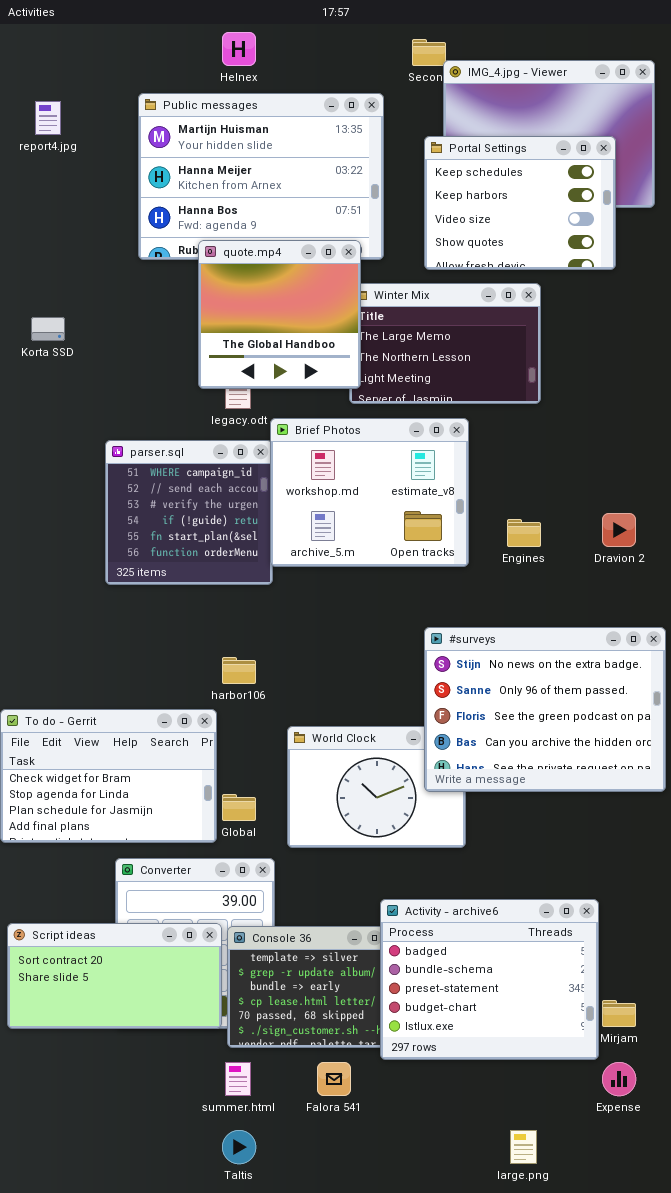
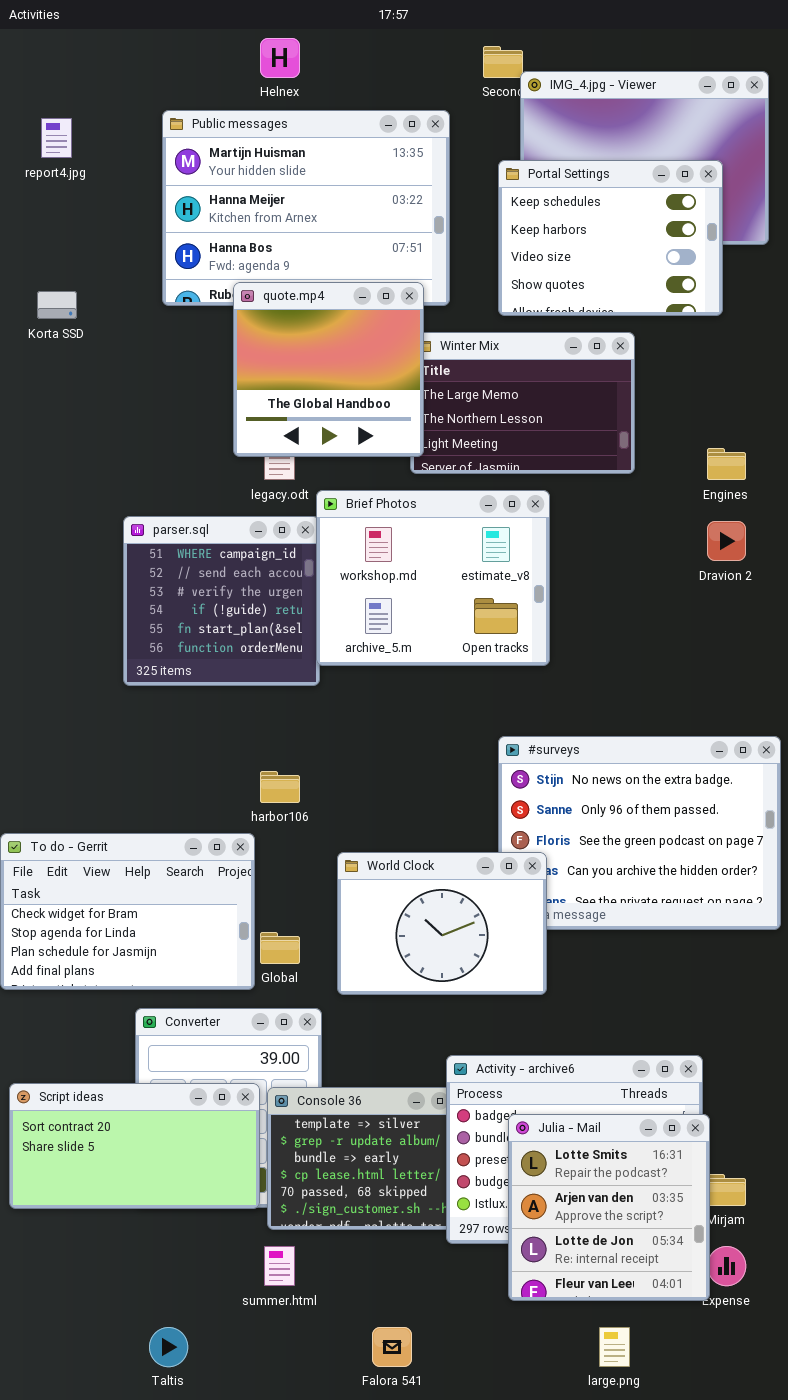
Korta SSD: [31,317,65,341] -> [37,291,77,319], moved
Dravion 2: [602,513,636,547] -> [707,521,746,561], moved
Engines: [507,519,541,547] -> [707,448,746,480], moved
World Clock: [287,726,466,848] -> [337,852,547,995], raised
Julia - Mail: none -> [508,1114,710,1301], opened
Falora 541: [317,1062,351,1096] -> [372,1327,412,1367], moved
Taltis: [222,1130,256,1164] -> [149,1327,188,1367], moved

